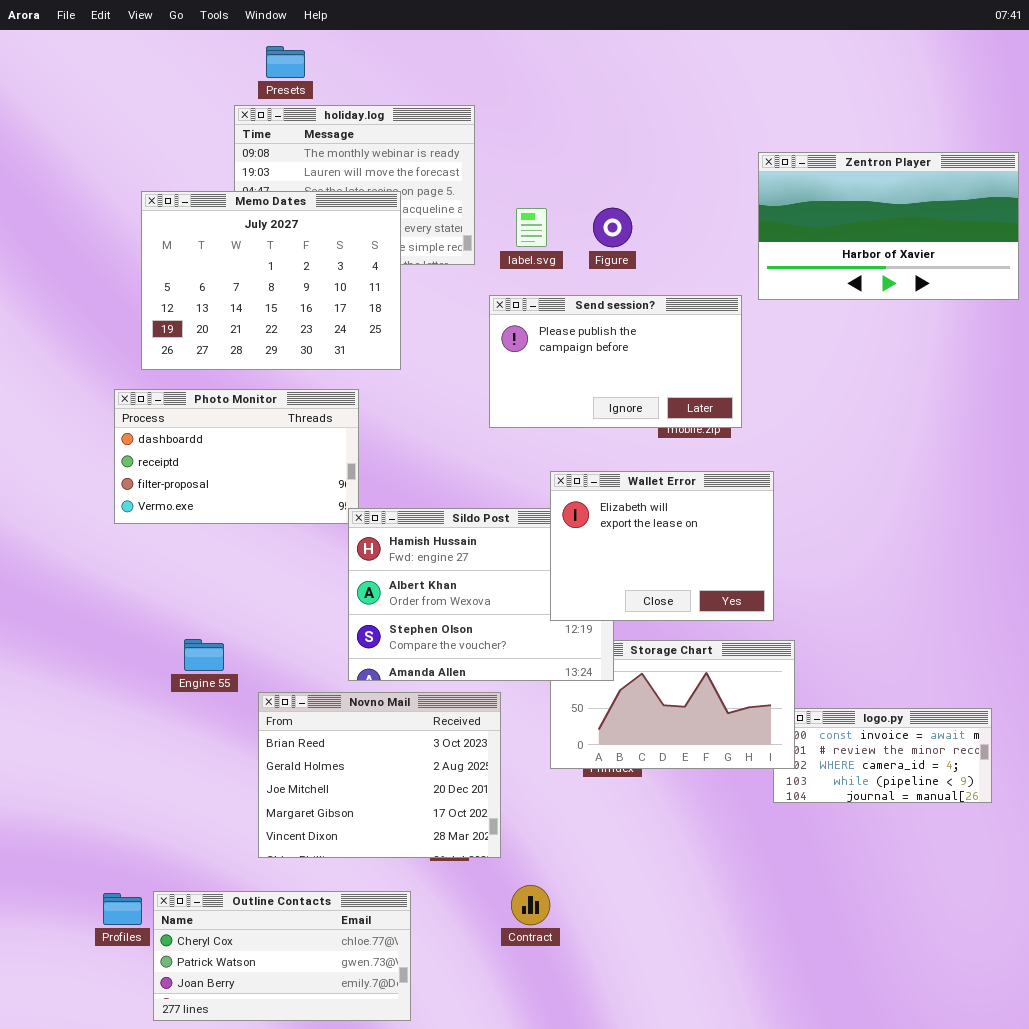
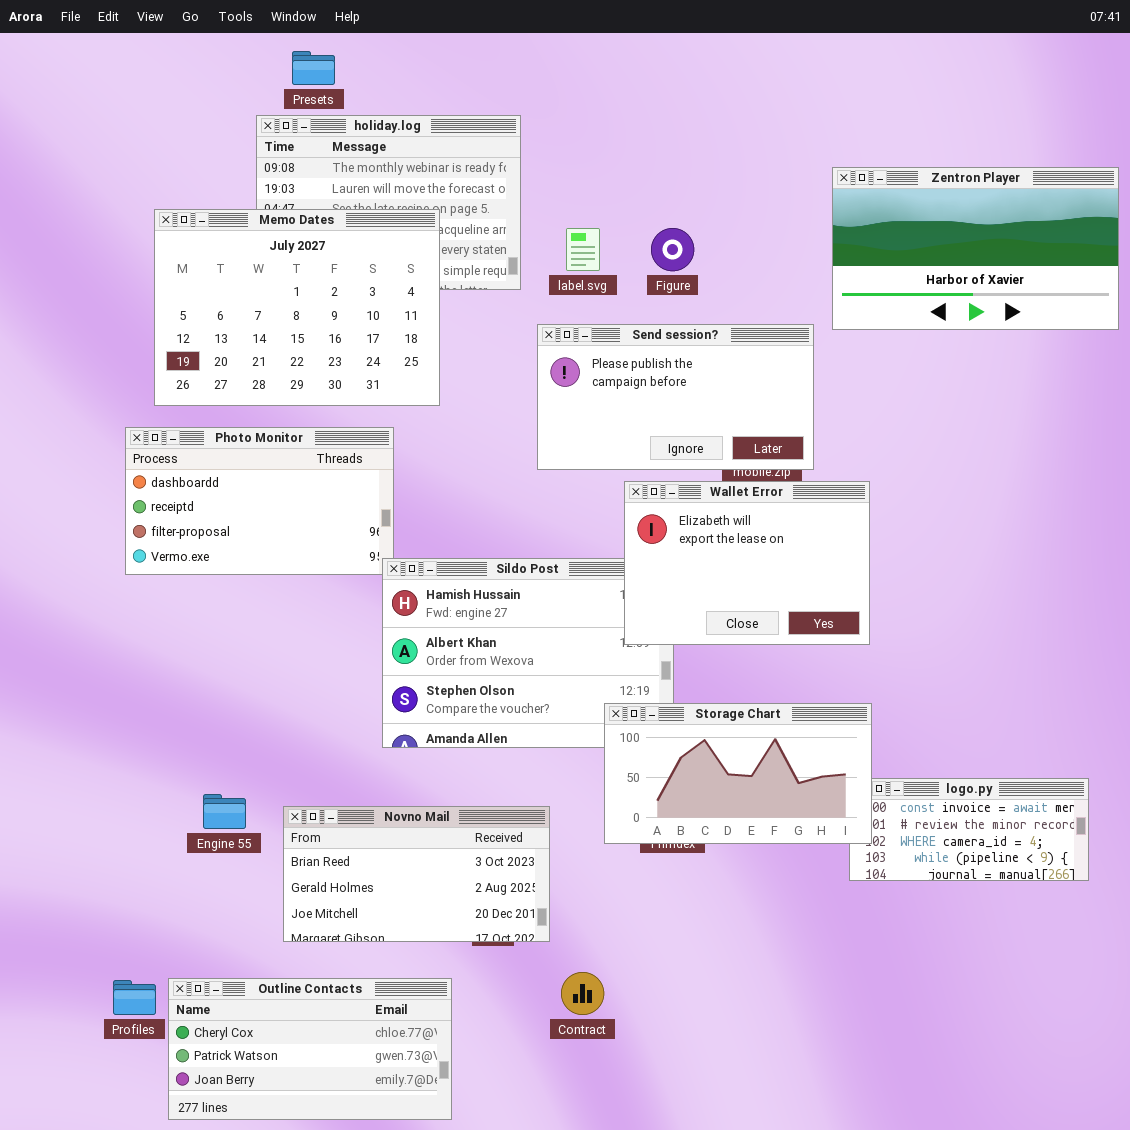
Wallet Error: [550,471,774,621] -> [624,481,870,645], moved
Engine 55: [184,639,224,671] -> [203,794,246,829], moved
Storage Chart: [550,640,795,769] -> [604,703,872,844], raised
Novno Mail: [258,692,501,858] -> [283,806,550,942], resized

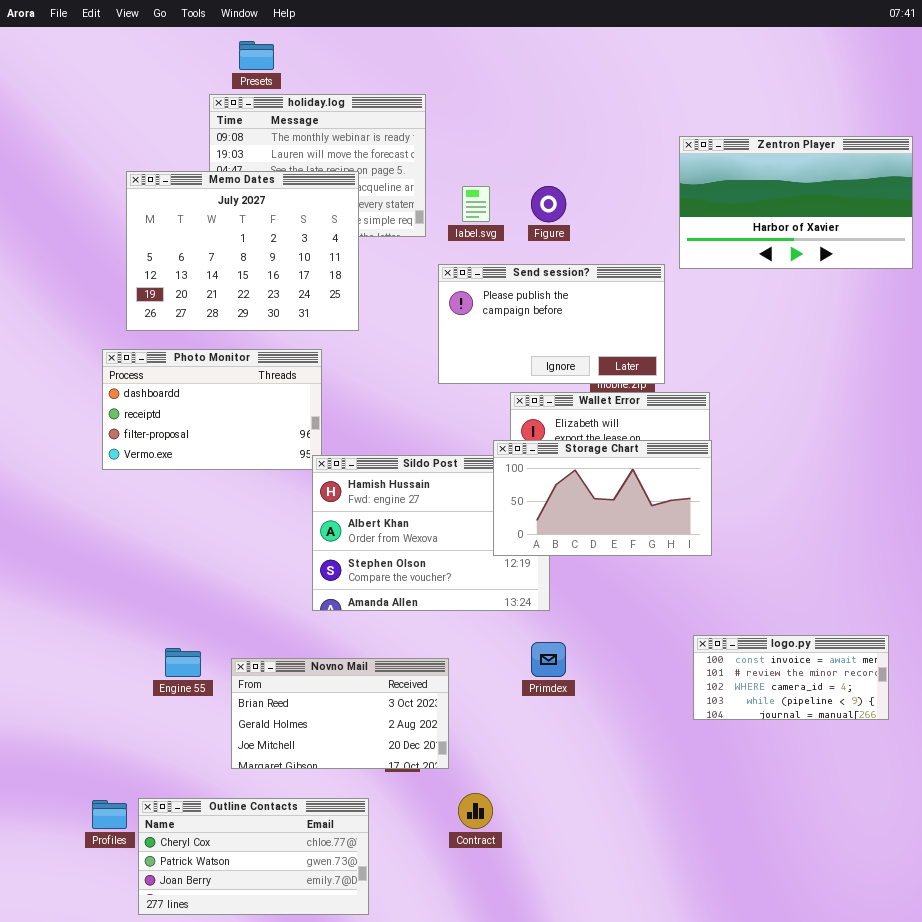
Storage Chart: [604,703,872,844] -> [493,440,712,556], moved

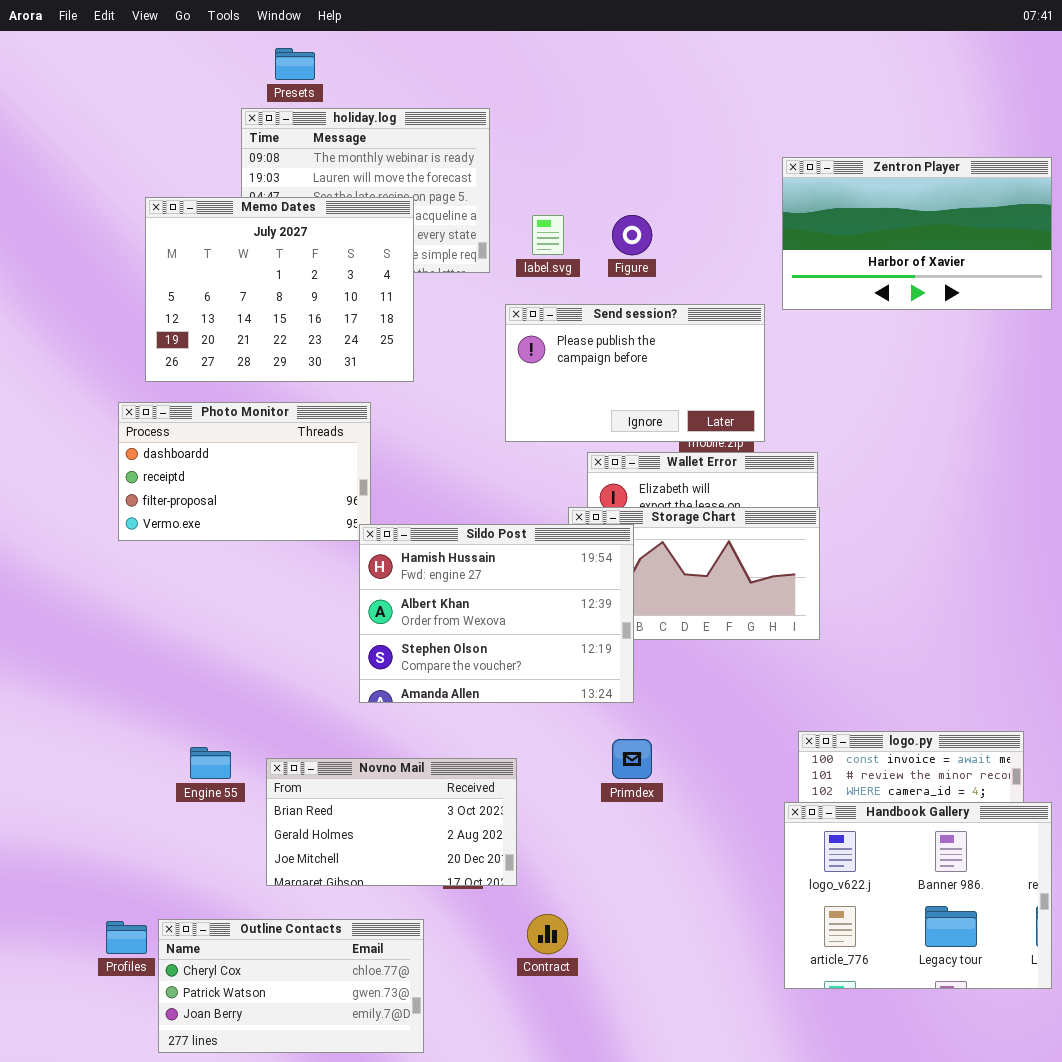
Sildo Post: [312,455,550,611] -> [359,524,634,703], raised
Handbook Gallery: none -> [784,802,1052,989], opened

